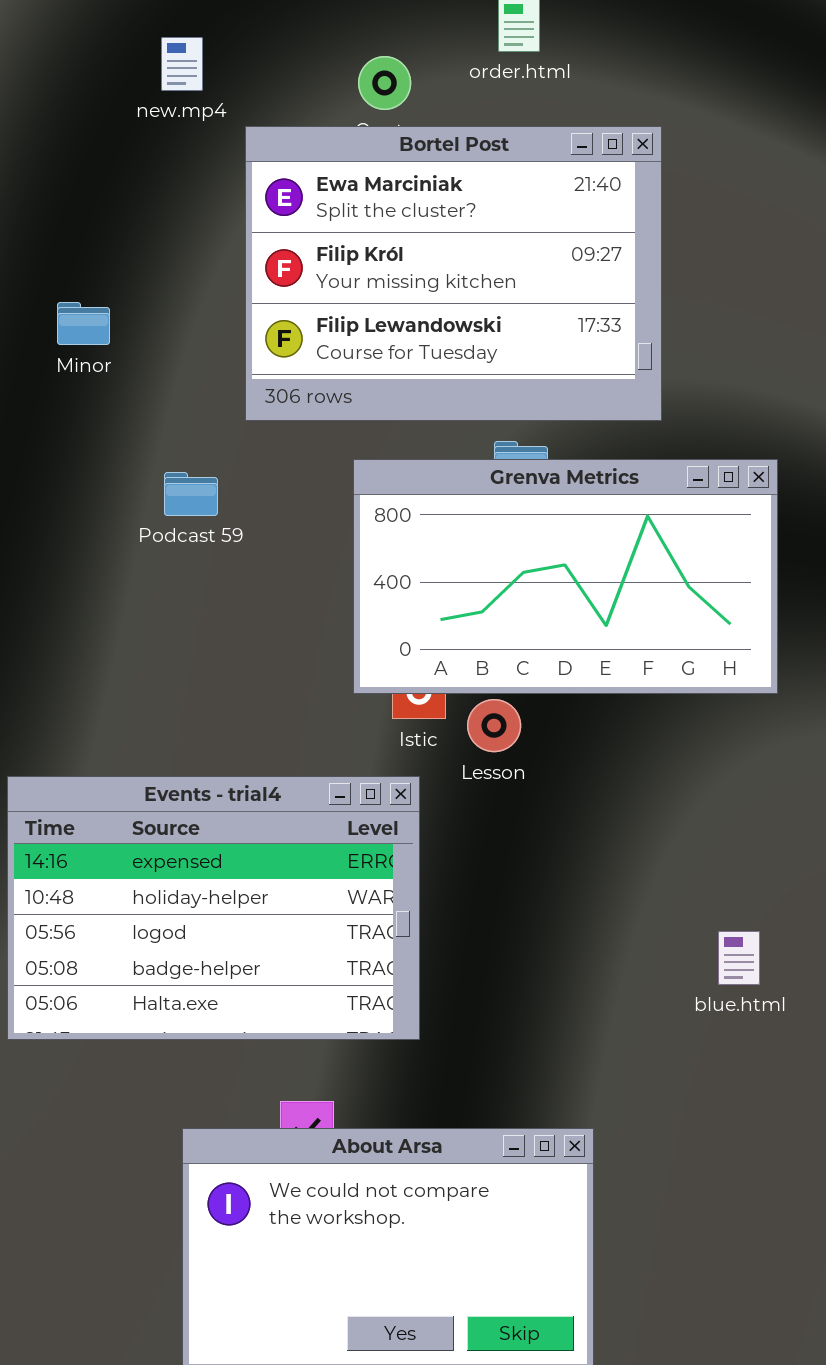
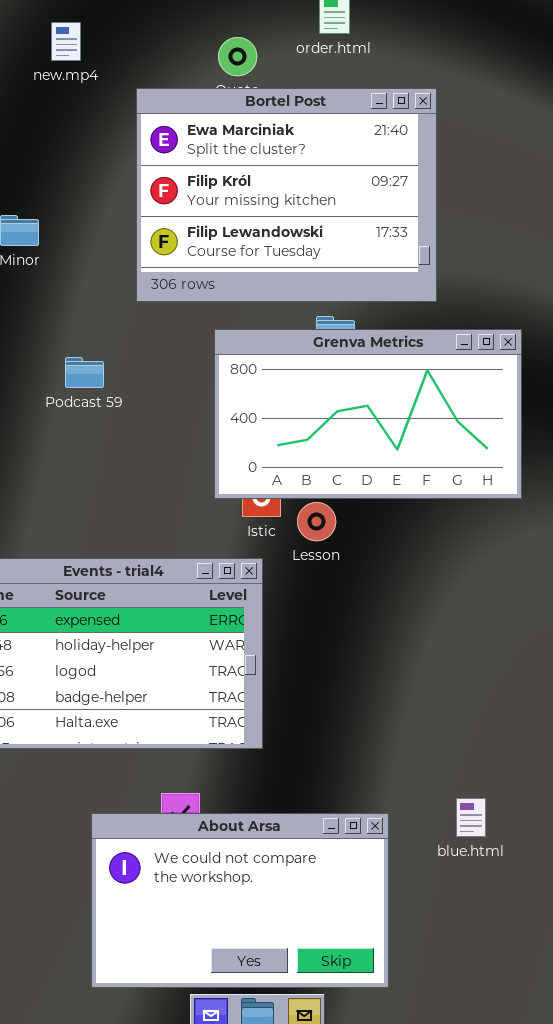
new.mp4: [161,37,203,91] -> [51,22,81,61], moved
Podcast 59: [164,472,218,516] -> [65,357,104,388], moved
blue.html: [718,931,760,985] -> [456,798,486,837], moved

